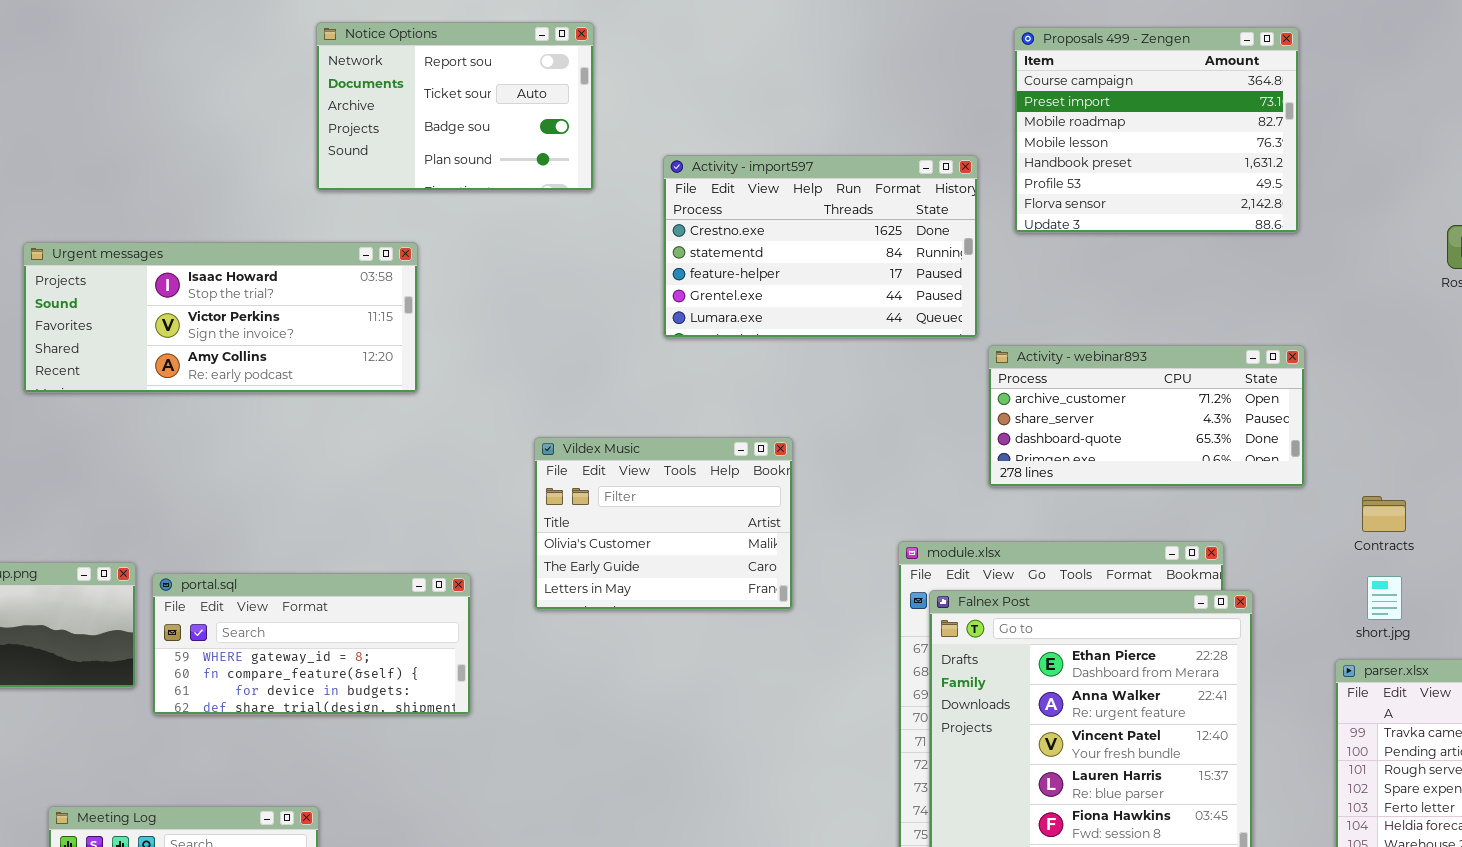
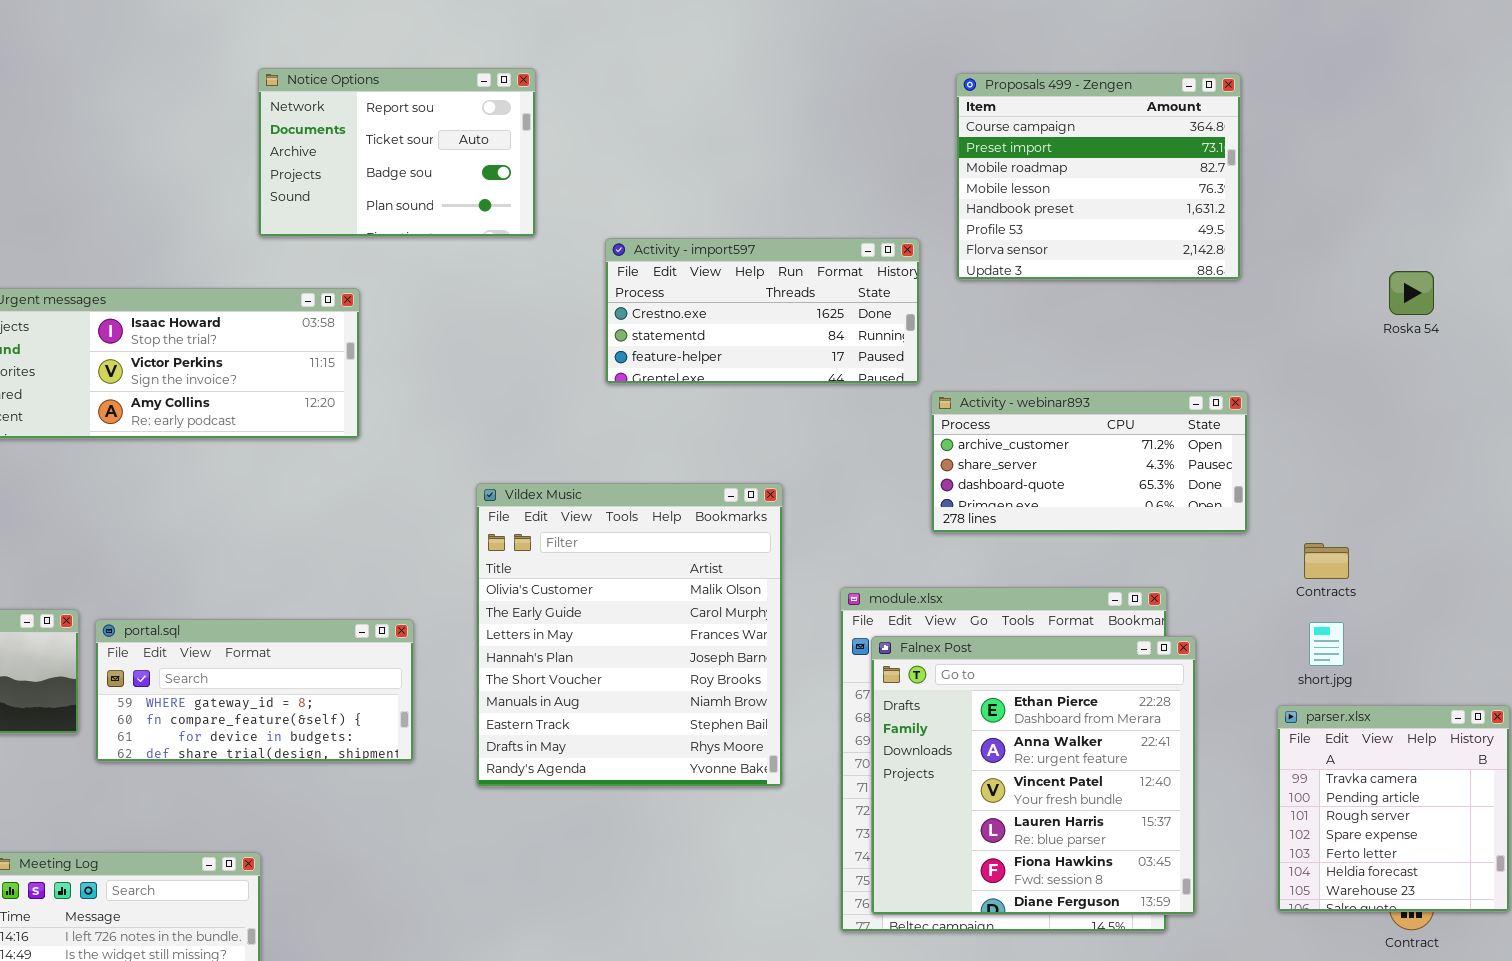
Activity - import597: [663,155,978,338] -> [605,238,920,384], resized
Vildex Music: [534,437,793,610] -> [476,483,783,787], resized

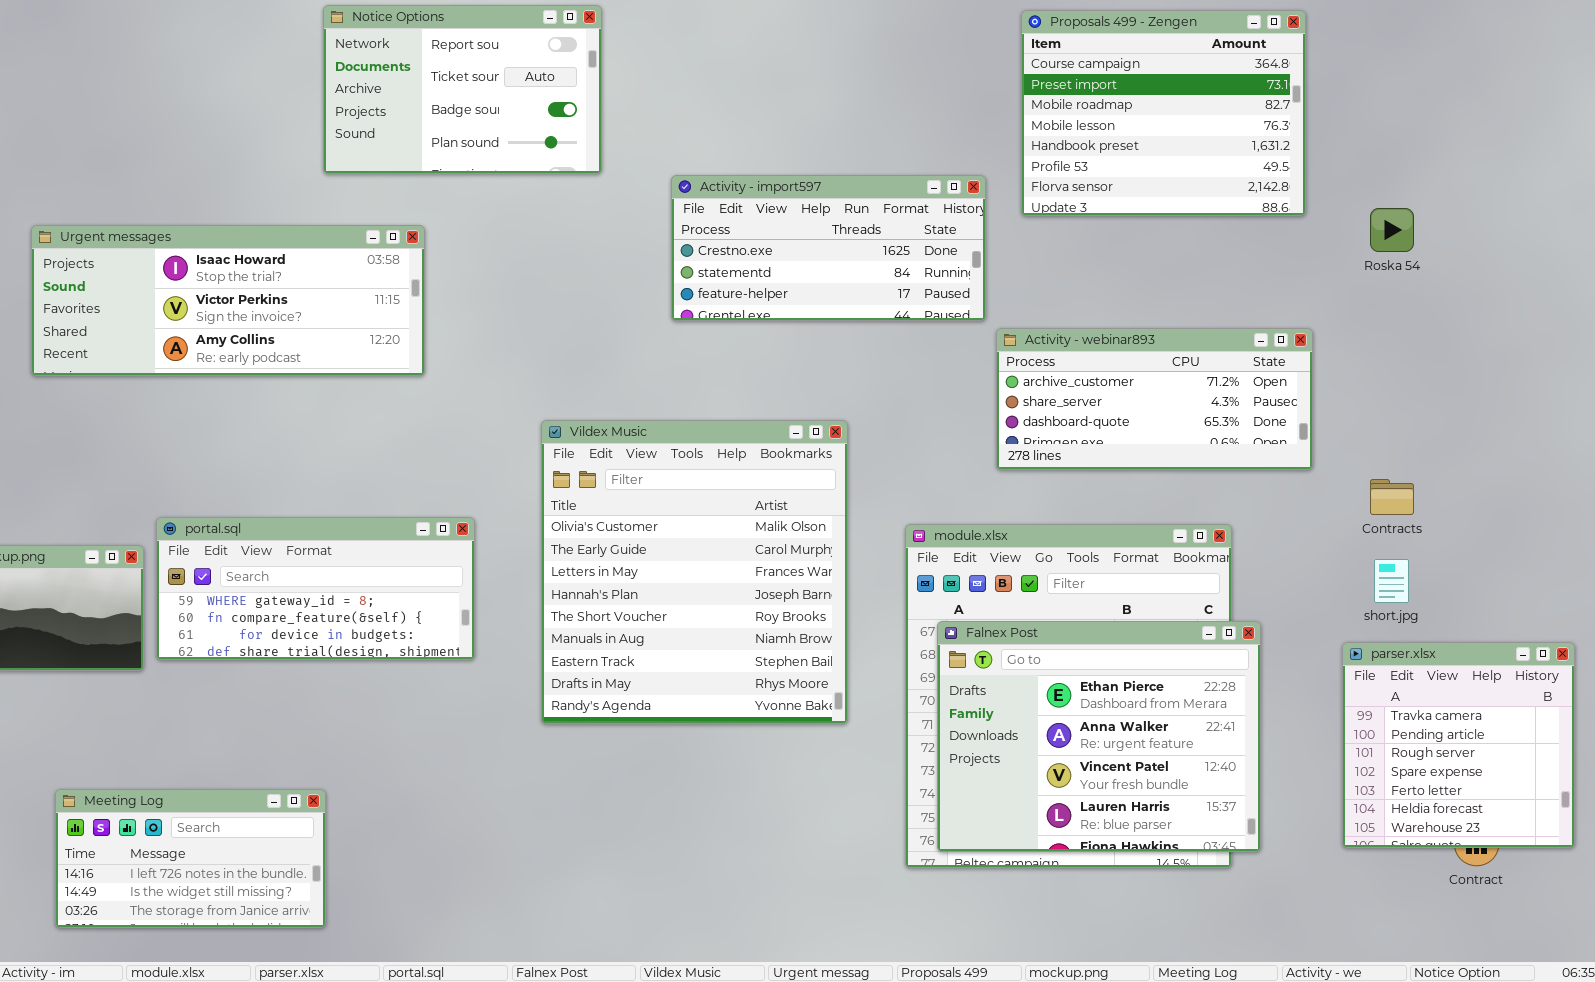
Roska 54: [1389,271,1434,315] -> [1370,208,1414,252], moved
portal.sql: [95,619,414,762] -> [156,517,475,660], moved
Falnex Post: [871,636,1196,915] -> [937,621,1261,852], resized

